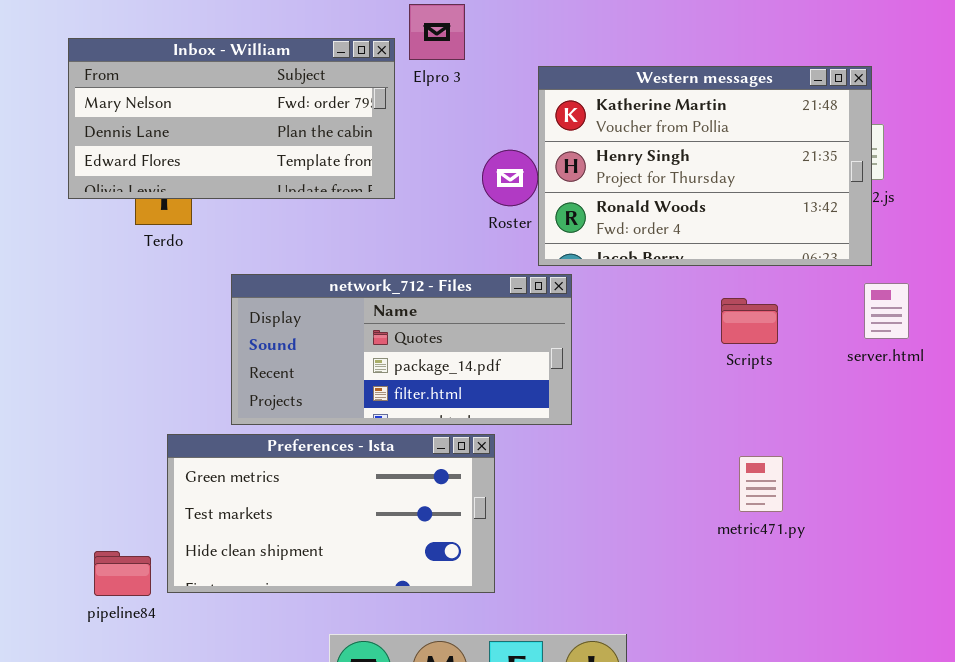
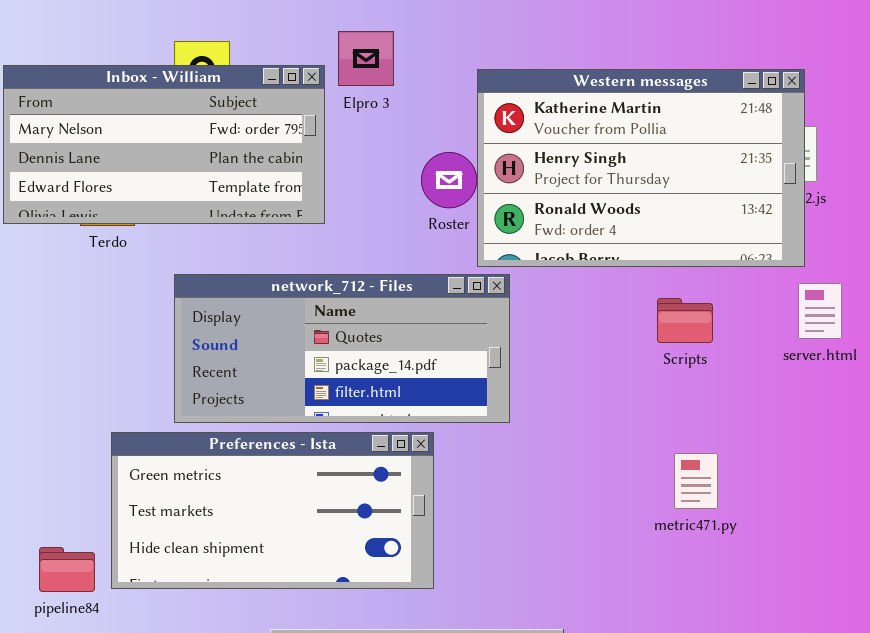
Elpro 3: [409,4,465,60] -> [338,31,394,86], moved
Inbox - William: [68,38,395,199] -> [3,65,325,224], moved

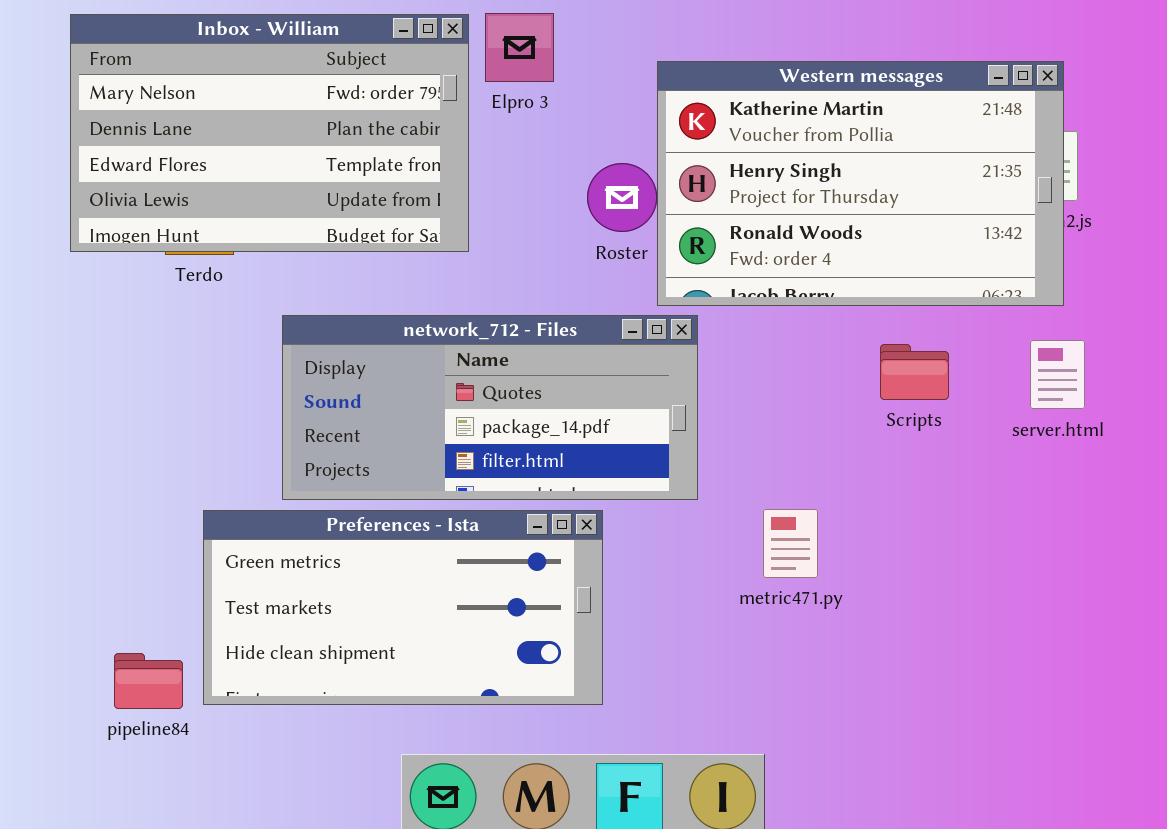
Inbox - William: [3,65,325,224] -> [70,14,469,252], resized
server.html: [798,283,842,339] -> [1030,340,1085,409], moved
metric471.py: [674,453,718,509] -> [763,509,818,578], moved

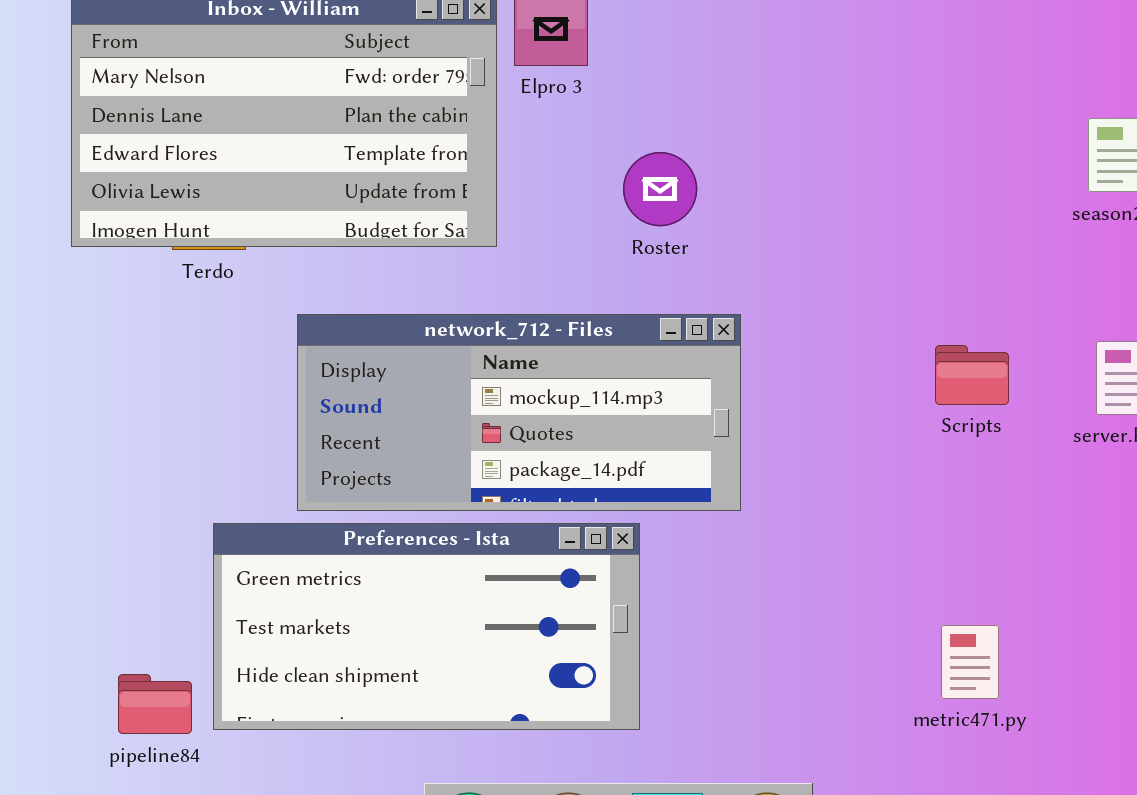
Western messages: [657,61,1064,306] -> none, closed
network_712 - Files: [282,315,698,500] -> [297,314,741,511], scrolled up 1 row
metric471.py: [763,509,818,578] -> [941,625,999,699], moved

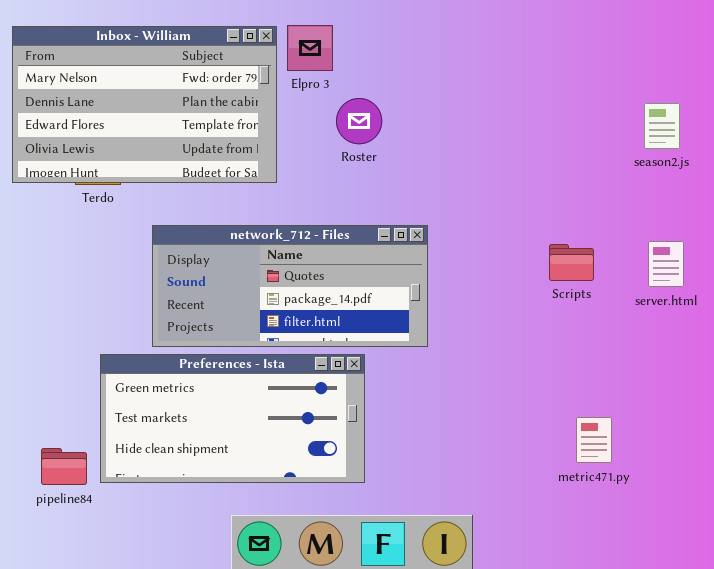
Roster: [623,152,697,226] -> [336,98,382,144], moved
network_712 - Files: [297,314,741,511] -> [152,225,428,347], scrolled down 1 row
metric471.py: [941,625,999,699] -> [576,417,612,463], moved

